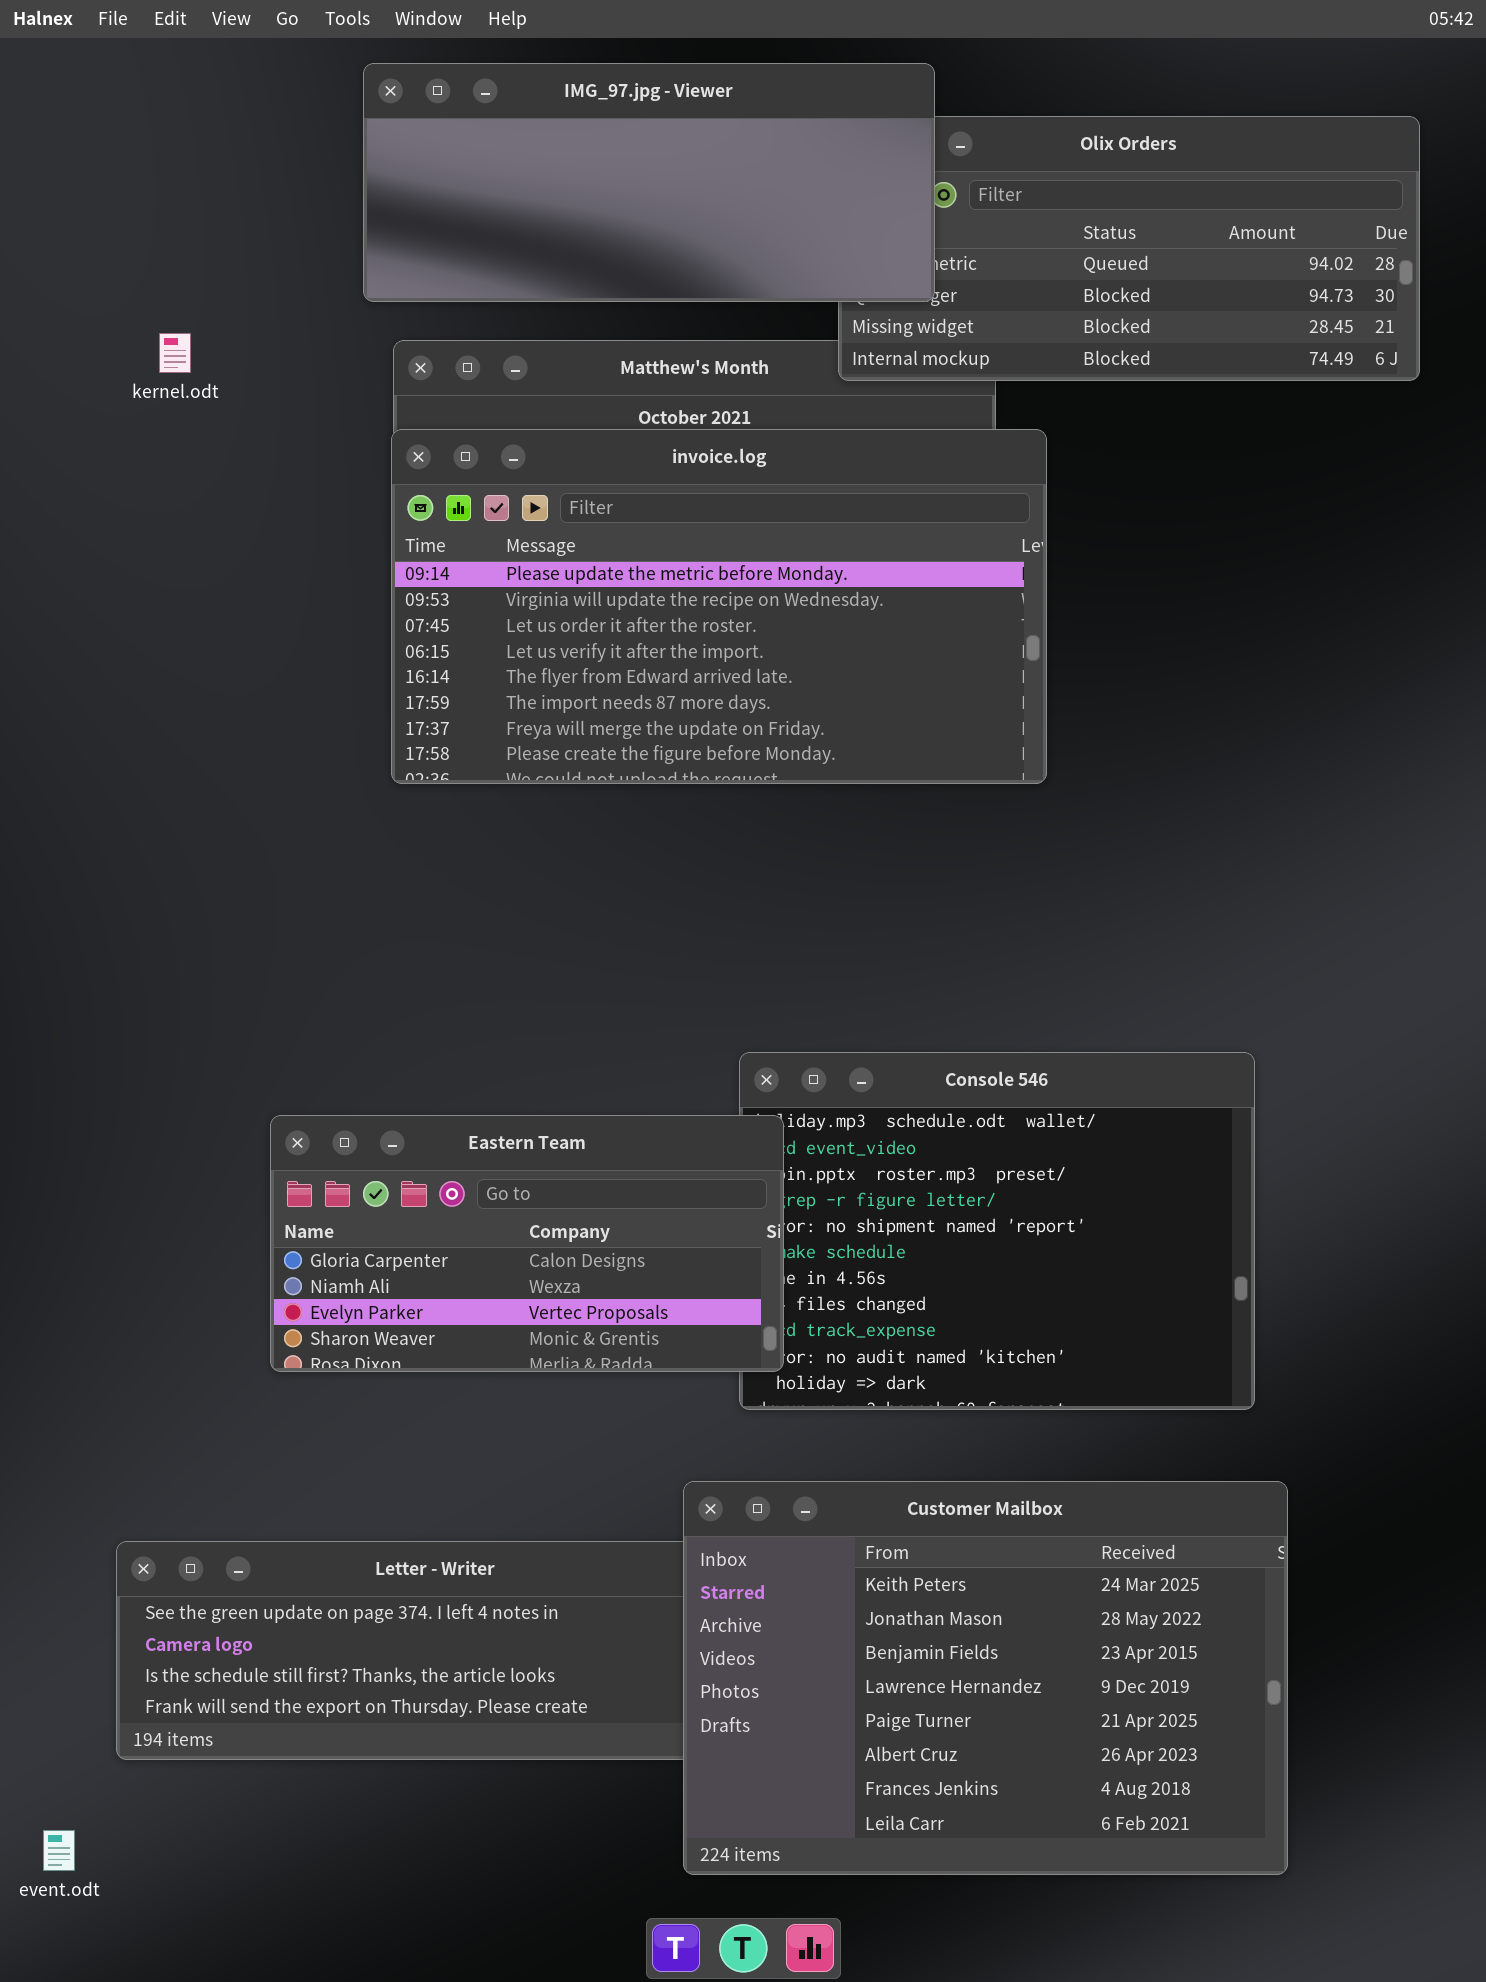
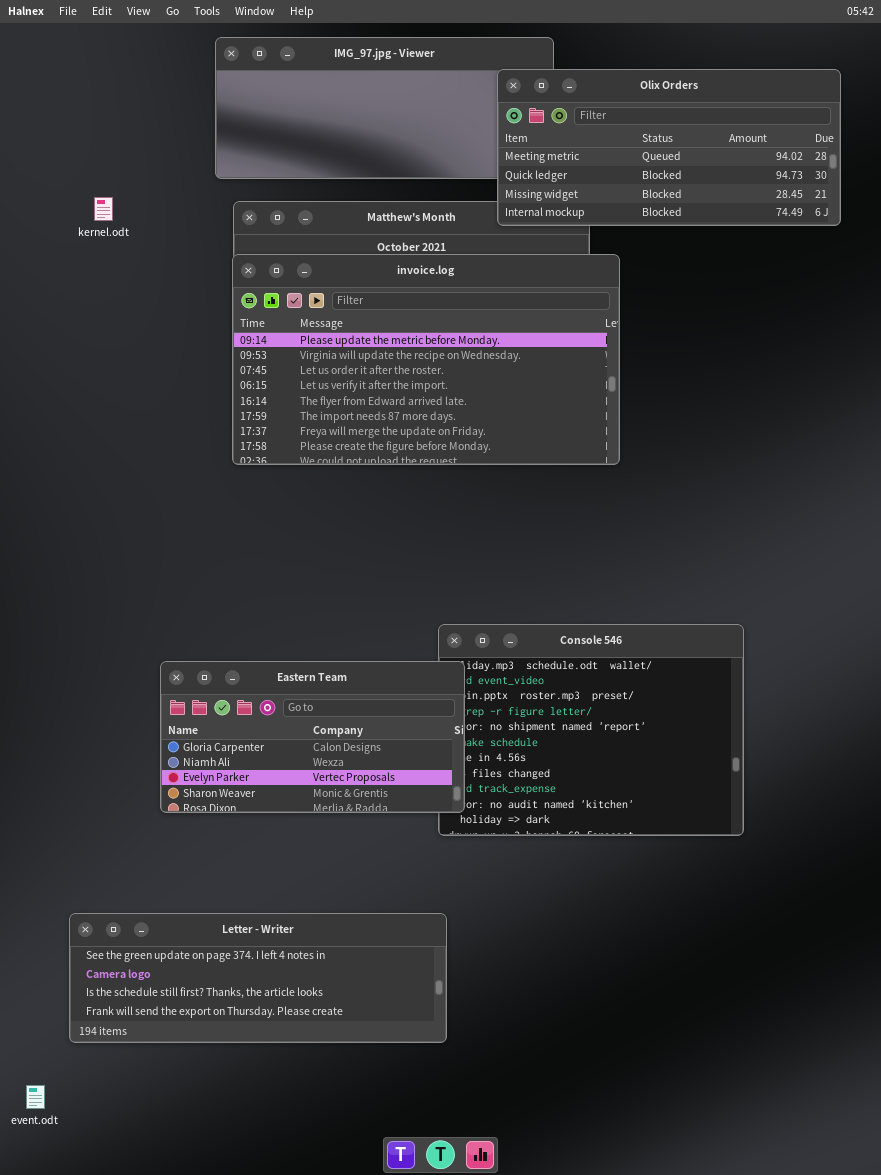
Olix Orders: [838,116,1420,381] -> [497,69,841,226], raised
Customer Mailbox: [683,1481,1288,1875] -> none, closed

